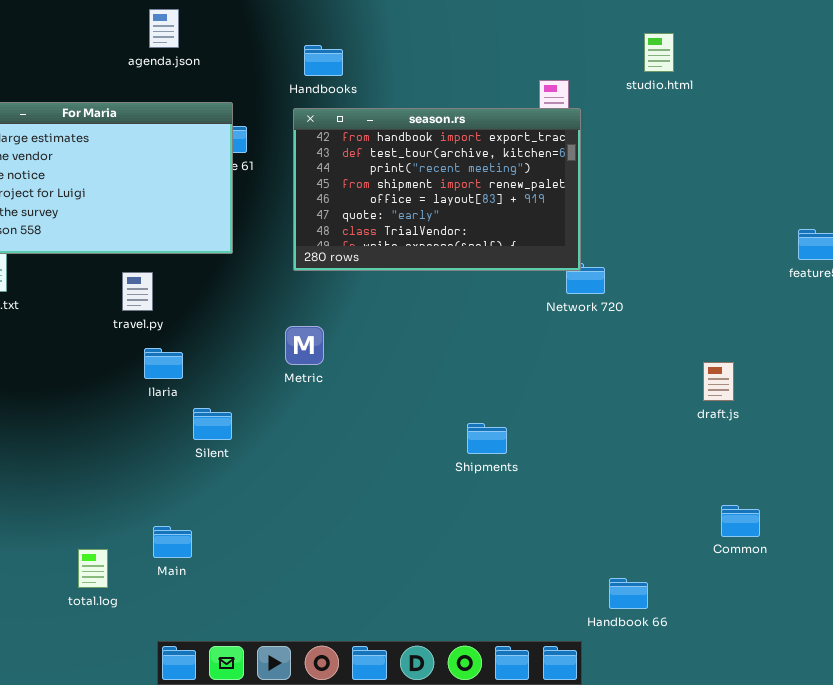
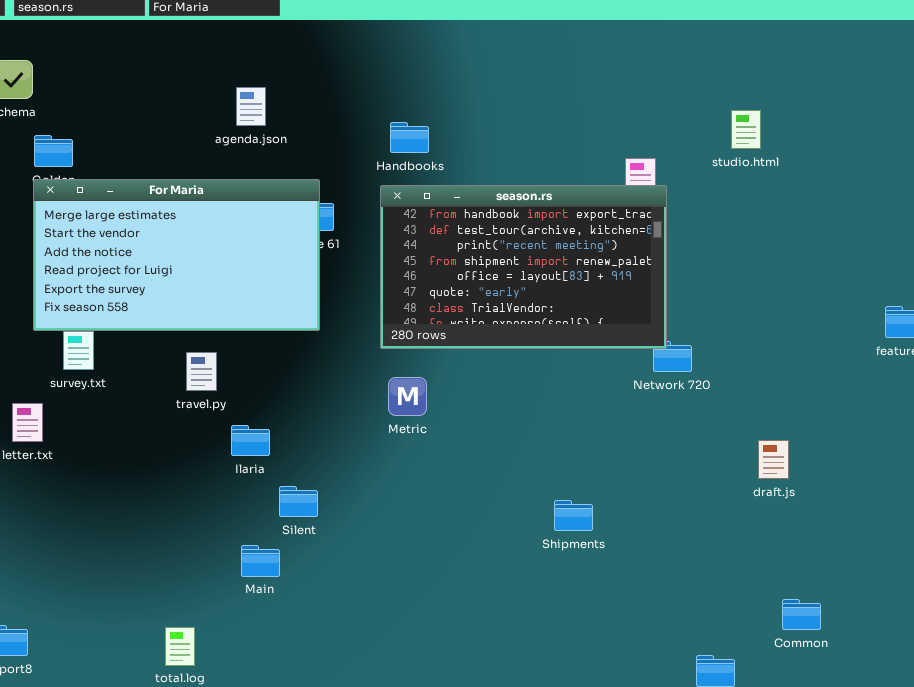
travel.py: [122,272,153,311] -> [186,352,217,391], moved
Metric: [285,326,324,365] -> [388,377,427,416], moved
draft.js: [703,362,734,401] -> [758,440,789,479], moved
Common: [721,505,760,537] -> [782,599,821,630], moved
Main: [153,526,192,558] -> [241,545,280,577], moved

